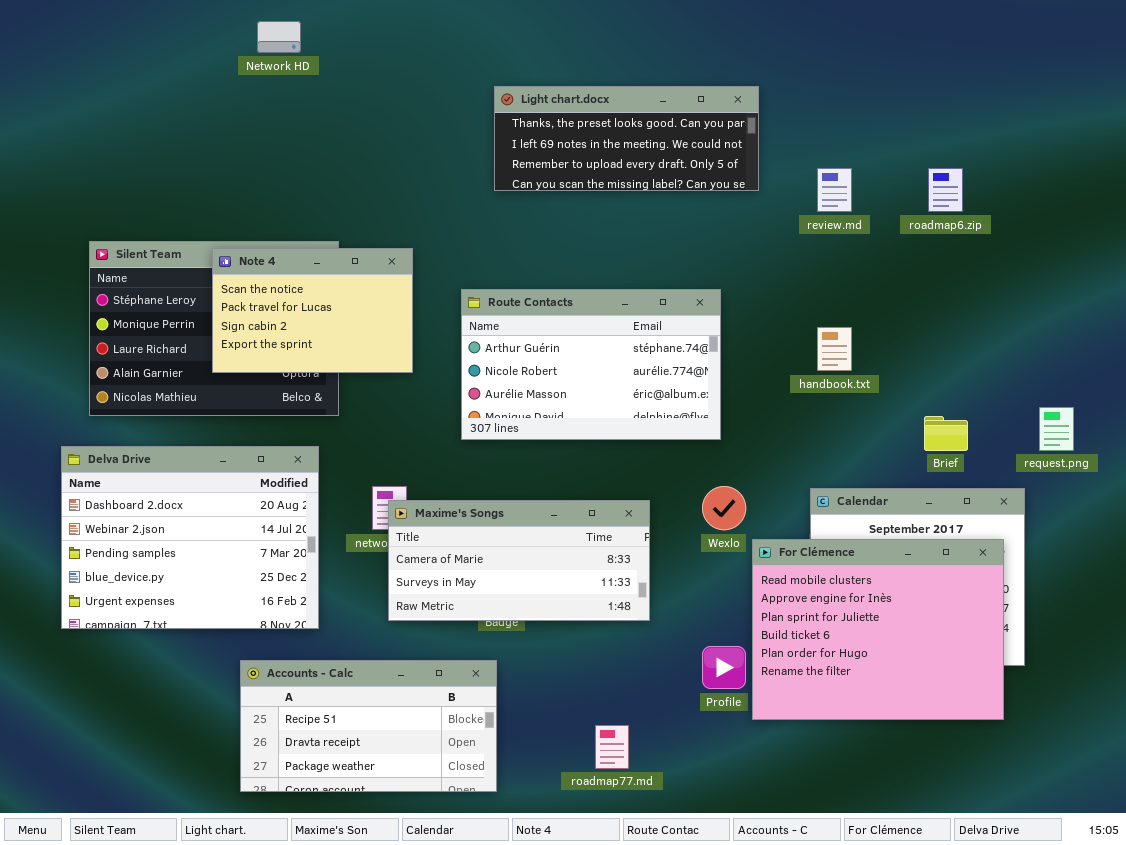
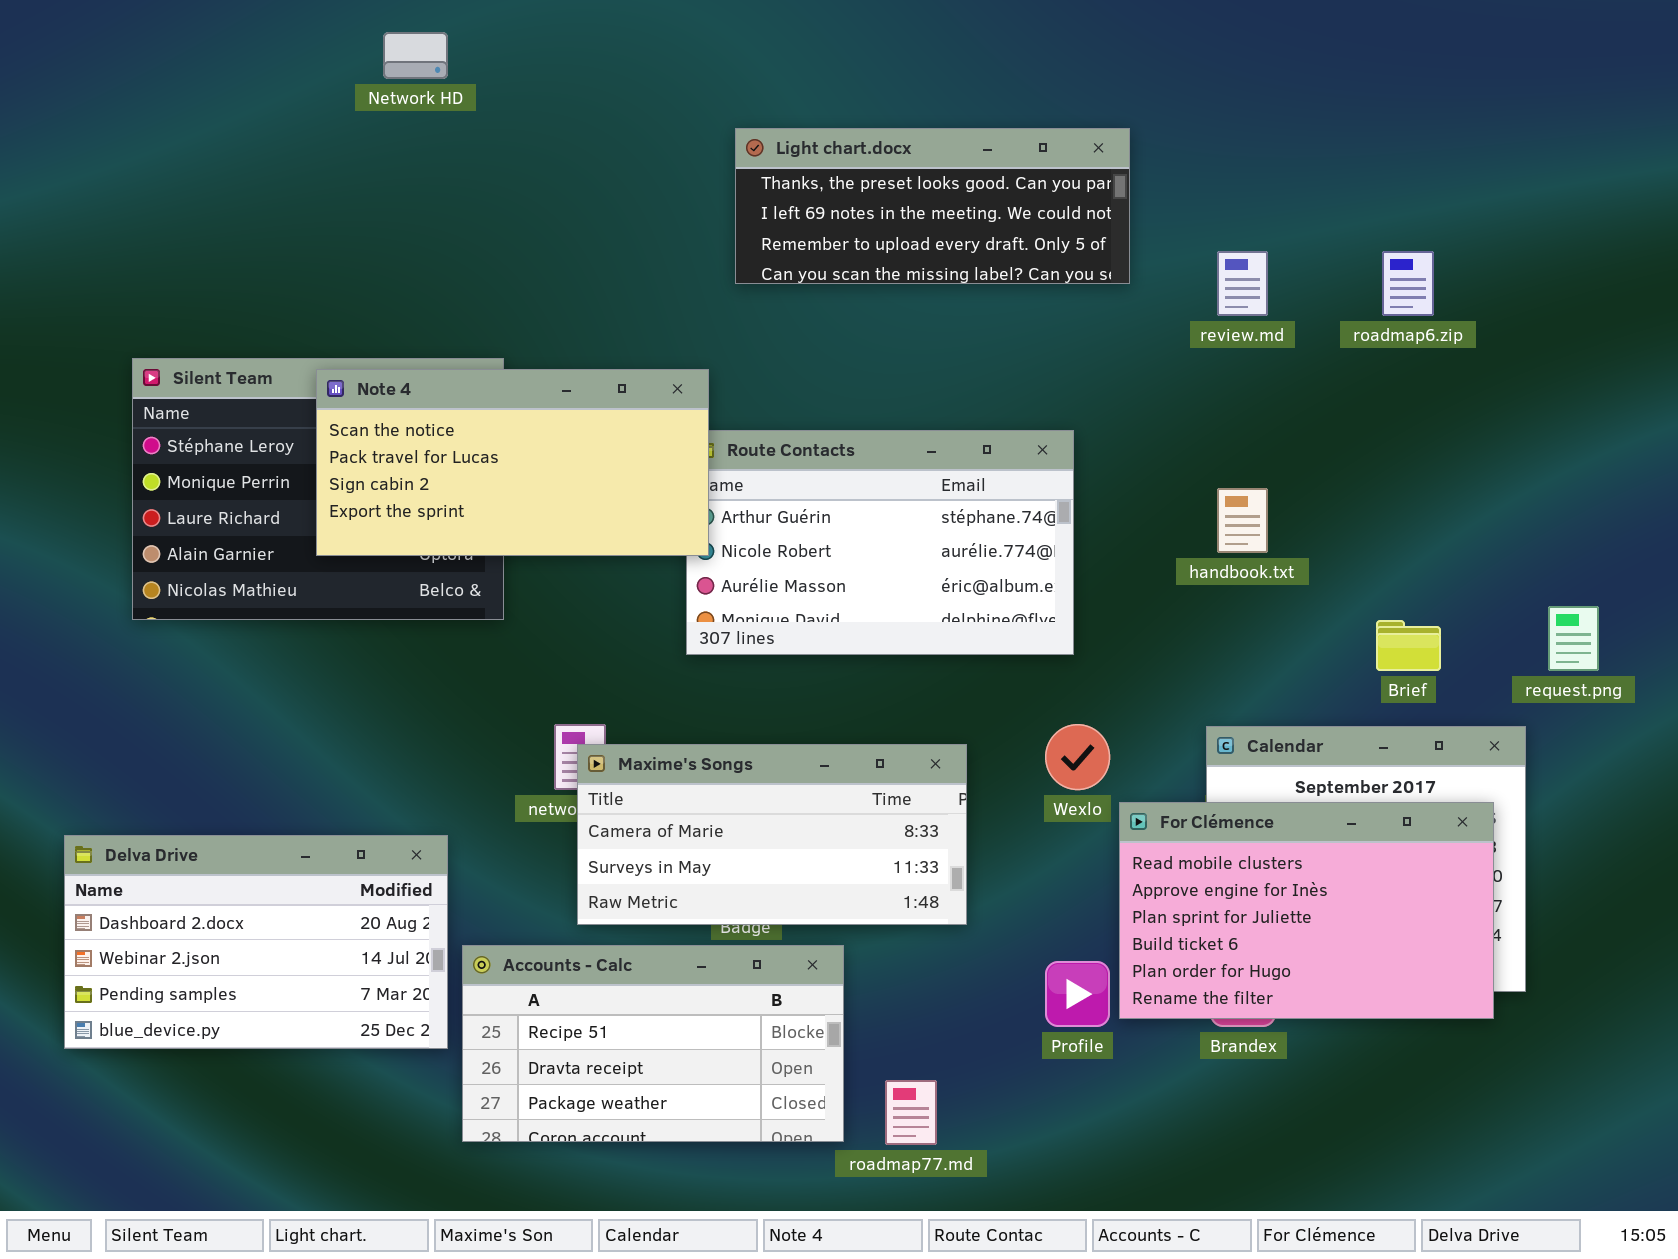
Note 4: [212,248,413,373] -> [316,369,709,556], resized
Delva Drive: [61,446,319,629] -> [64,835,448,1049], moved, resized
For Clémence: [752,539,1004,720] -> [1119,802,1494,1019], resized
Accounts - Calc: [240,660,497,792] -> [462,945,844,1142], moved

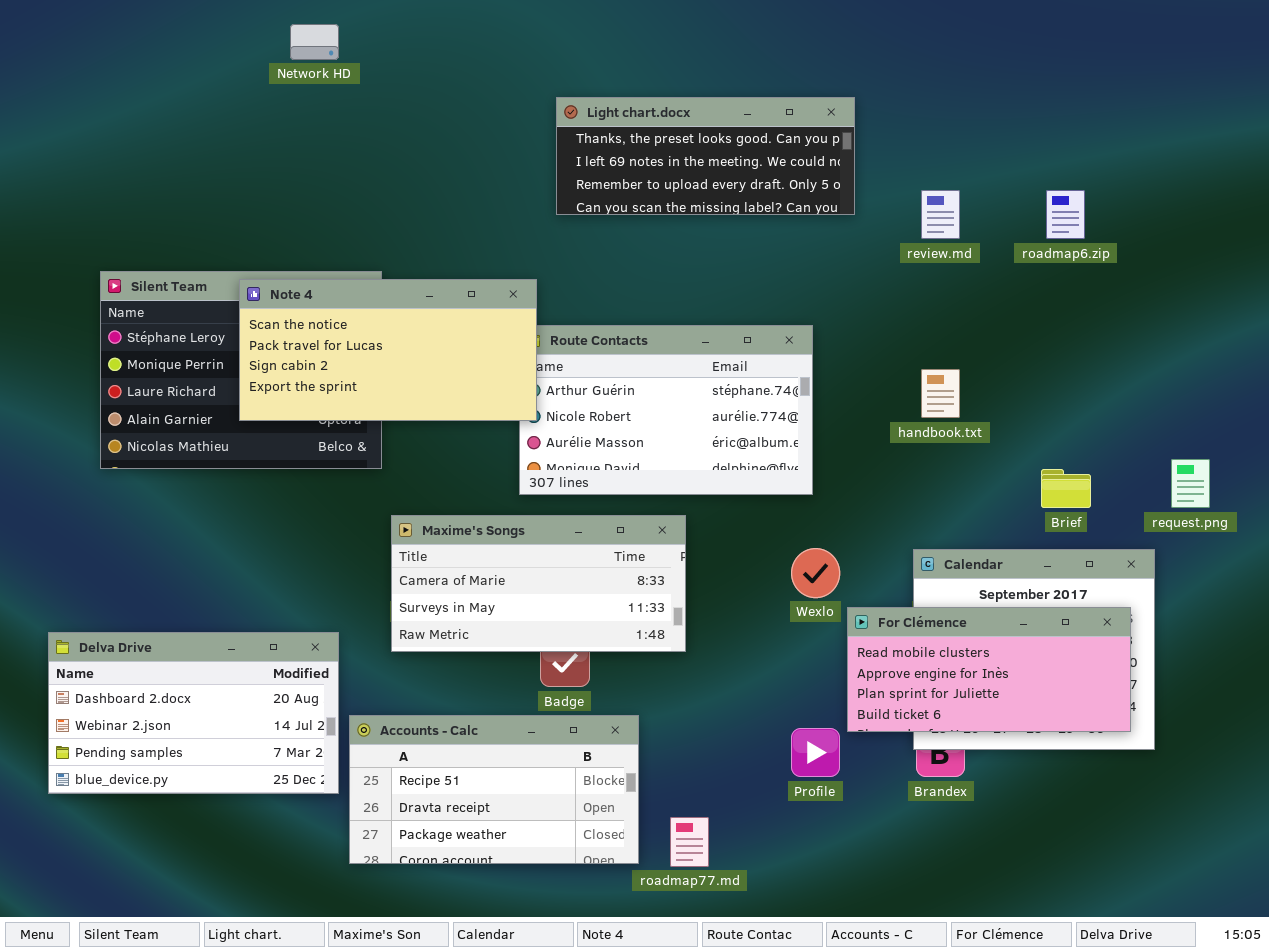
Maxime's Songs: [577,744,967,925] -> [391,515,686,652], moved
For Clémence: [1119,802,1494,1019] -> [847,607,1131,732], resized

